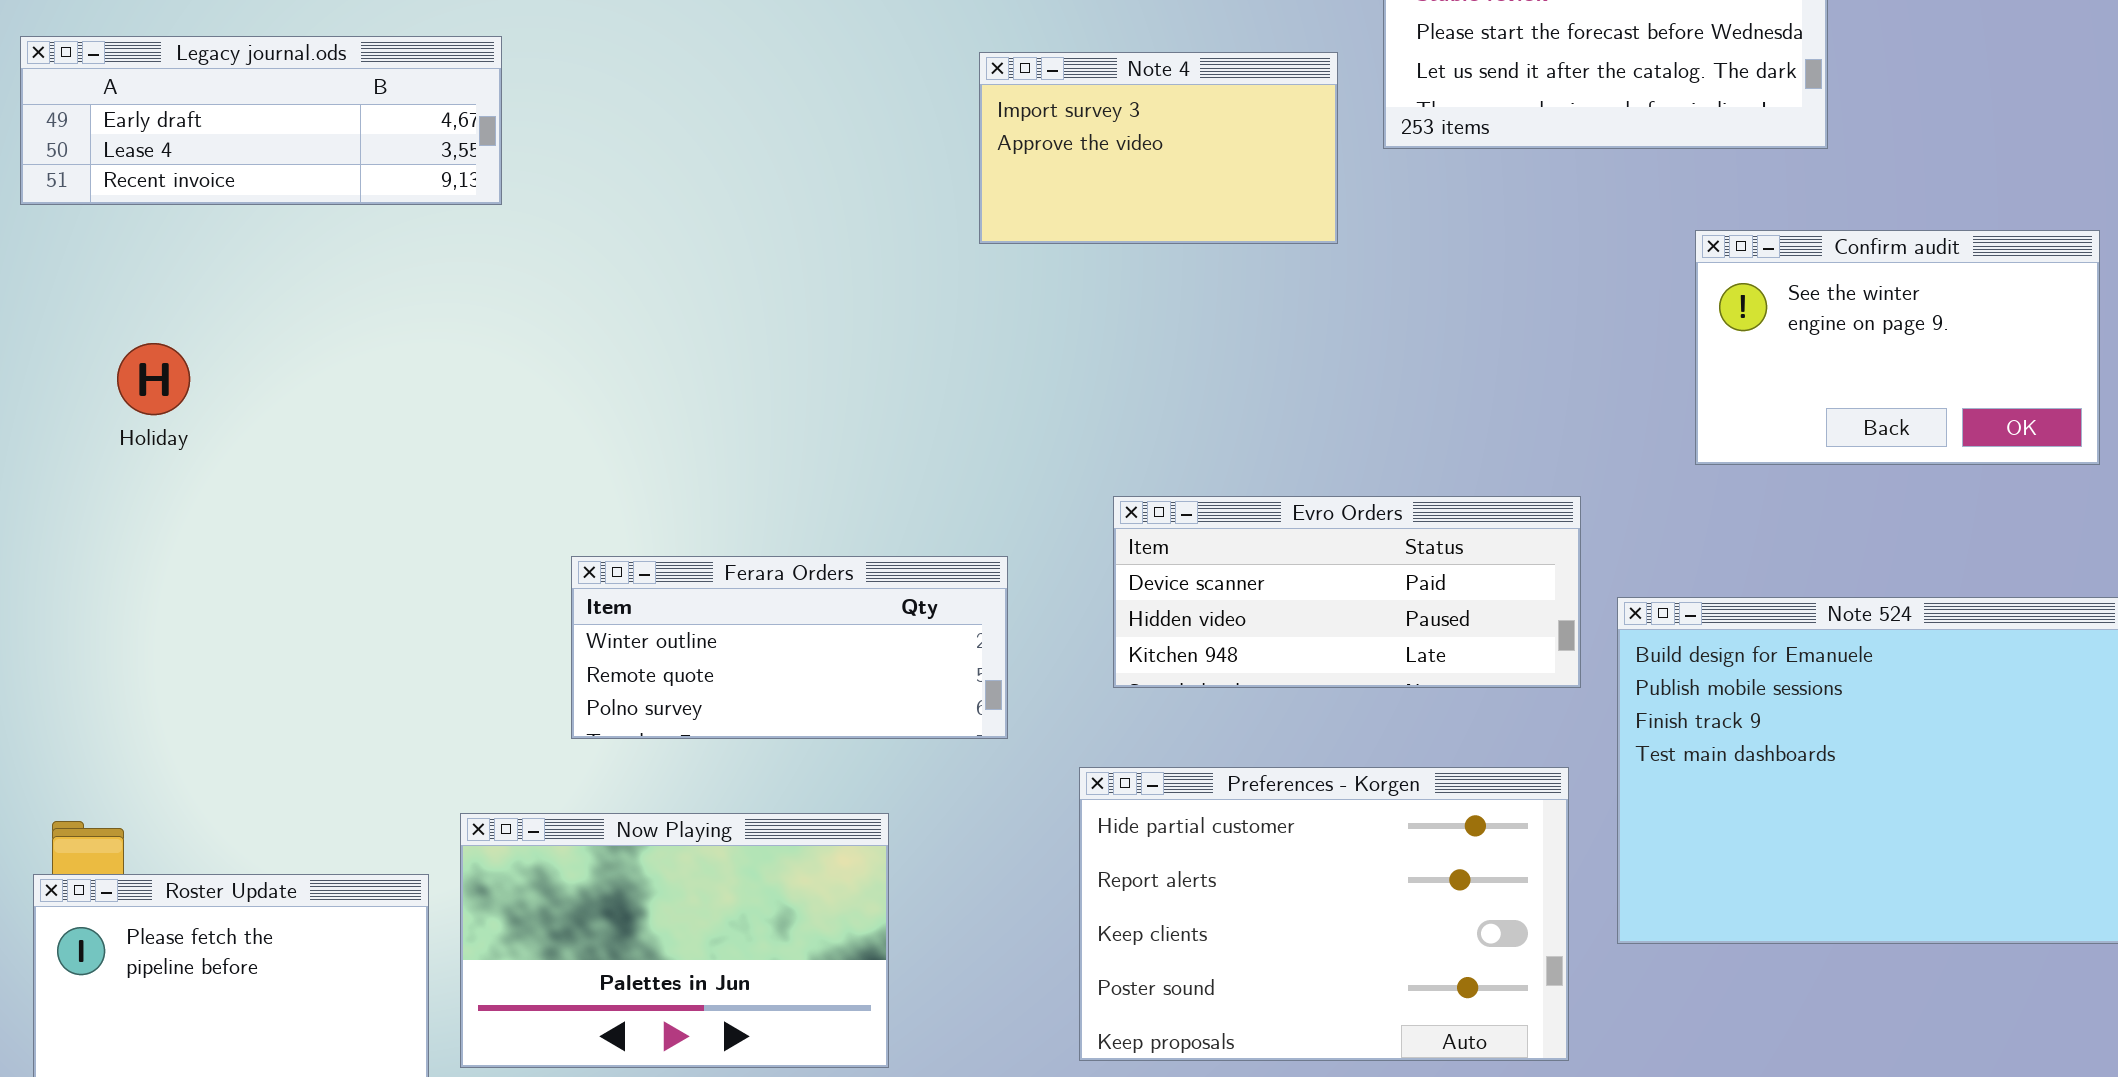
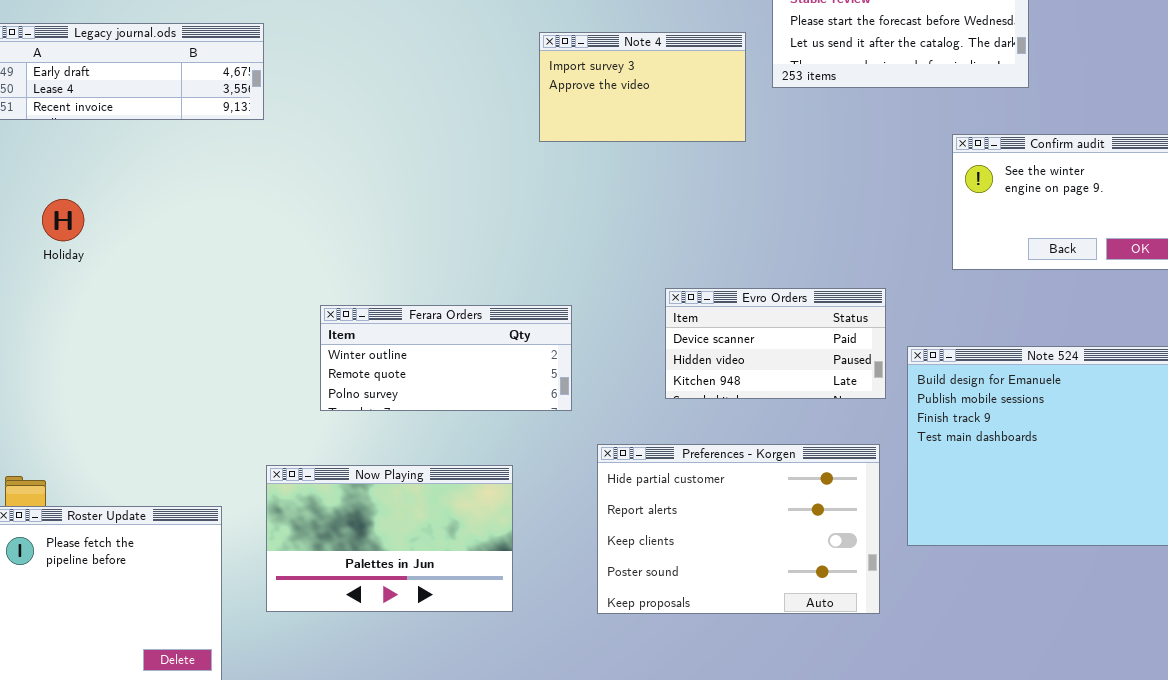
Evro Orders: [1113,496,1581,688] -> [665,288,886,399], resized
Ferara Orders: [571,556,1008,739] -> [320,305,572,411], moved
Now Playing: [460,813,889,1068] -> [266,465,513,612], moved

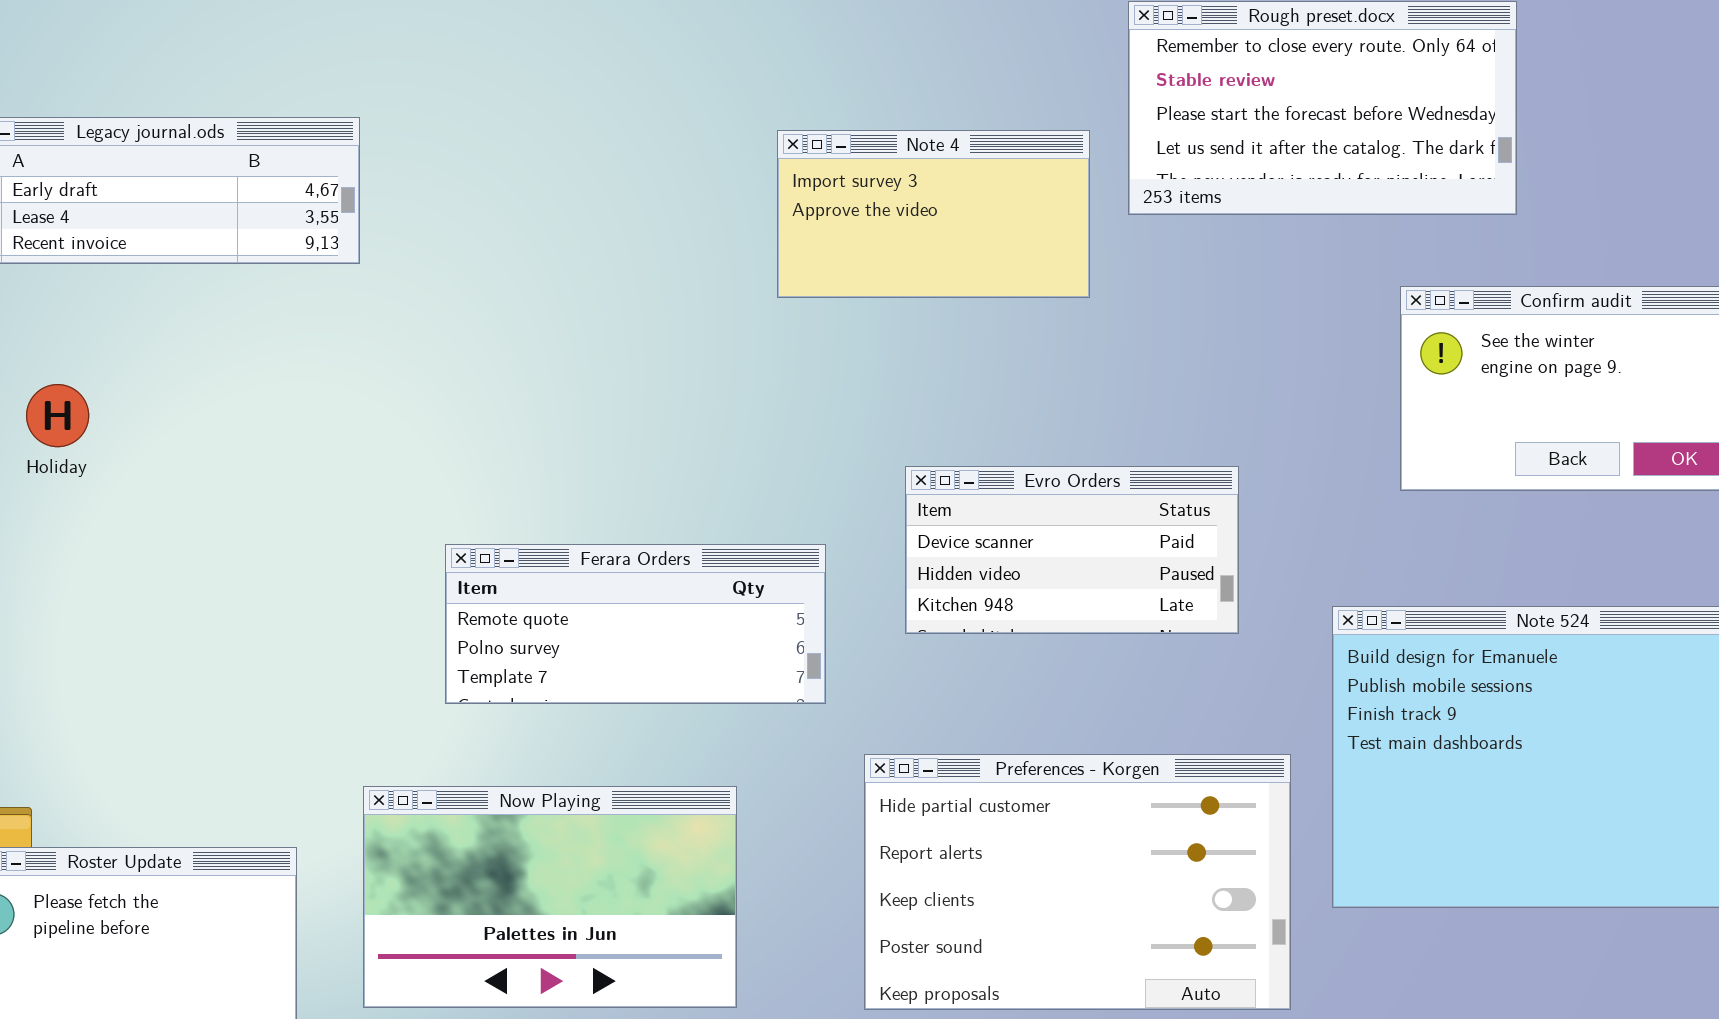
Evro Orders: [665,288,886,399] -> [905,466,1239,634], moved
Ferara Orders: [320,305,572,411] -> [445,544,826,704], scrolled down 1 row

